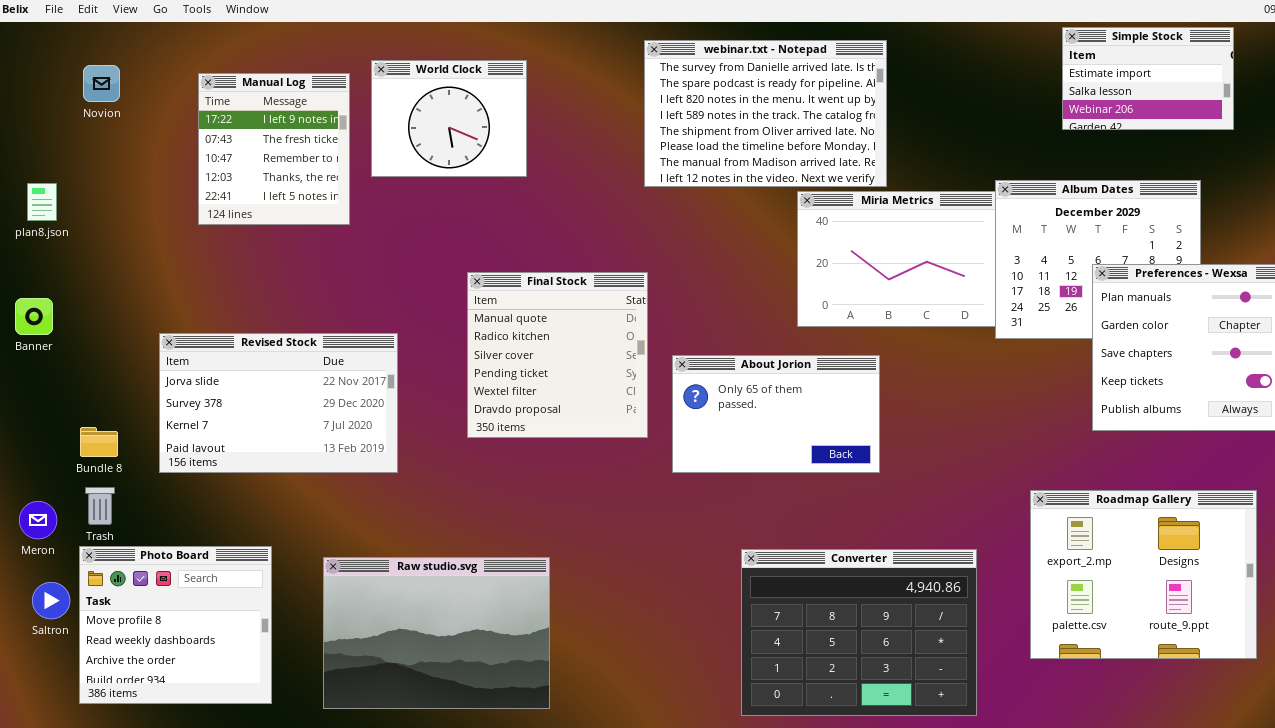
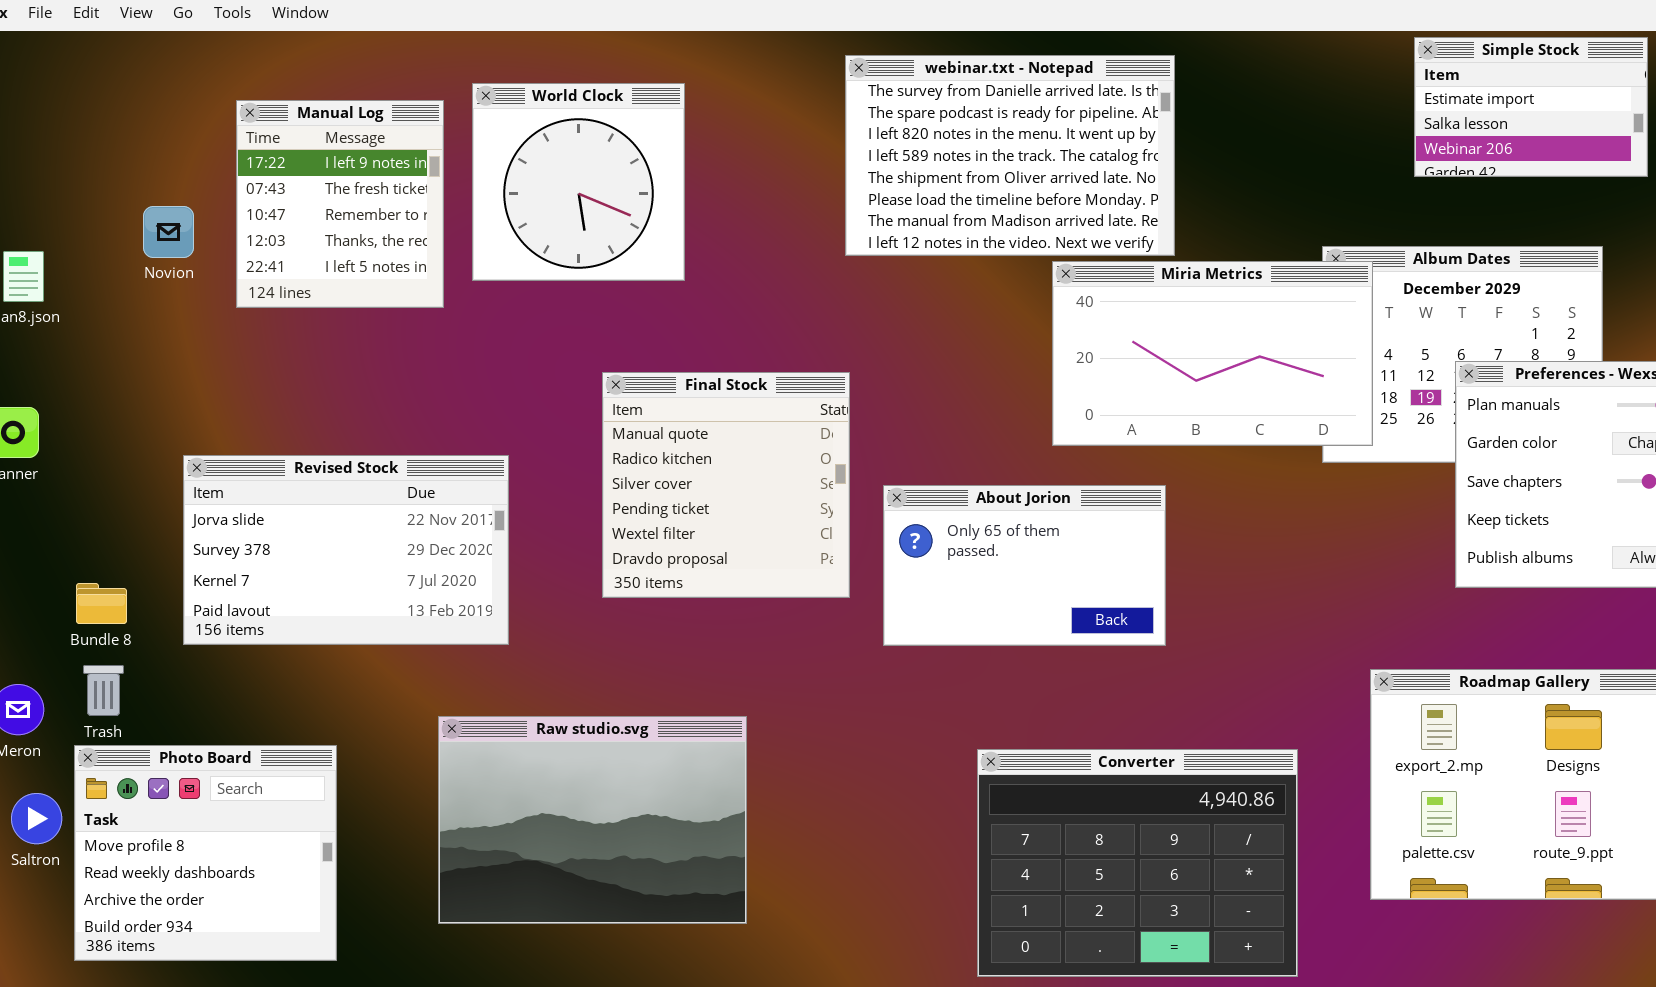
World Clock: [371,60,527,177] -> [472,83,685,281], resized
Novion: [83,65,120,102] -> [143,206,194,258], moved
Miria Metrics: [797,191,996,327] -> [1052,261,1373,446], resized
Raw studio.svg: [323,557,550,709] -> [438,716,747,924], moved

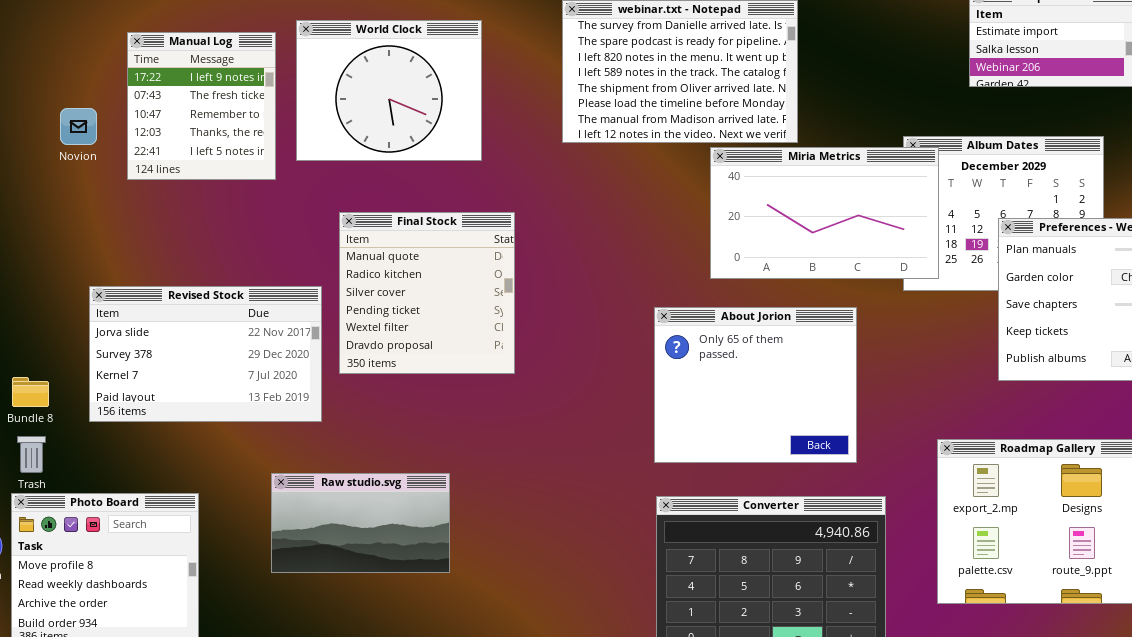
World Clock: [472,83,685,281] -> [296,20,482,161], resized
Final Stock: [602,372,850,598] -> [339,212,515,374], moved
About Jorion: [883,485,1166,646] -> [654,307,857,463], moved, resized
Raw studio.svg: [438,716,747,924] -> [271,473,450,573], resized

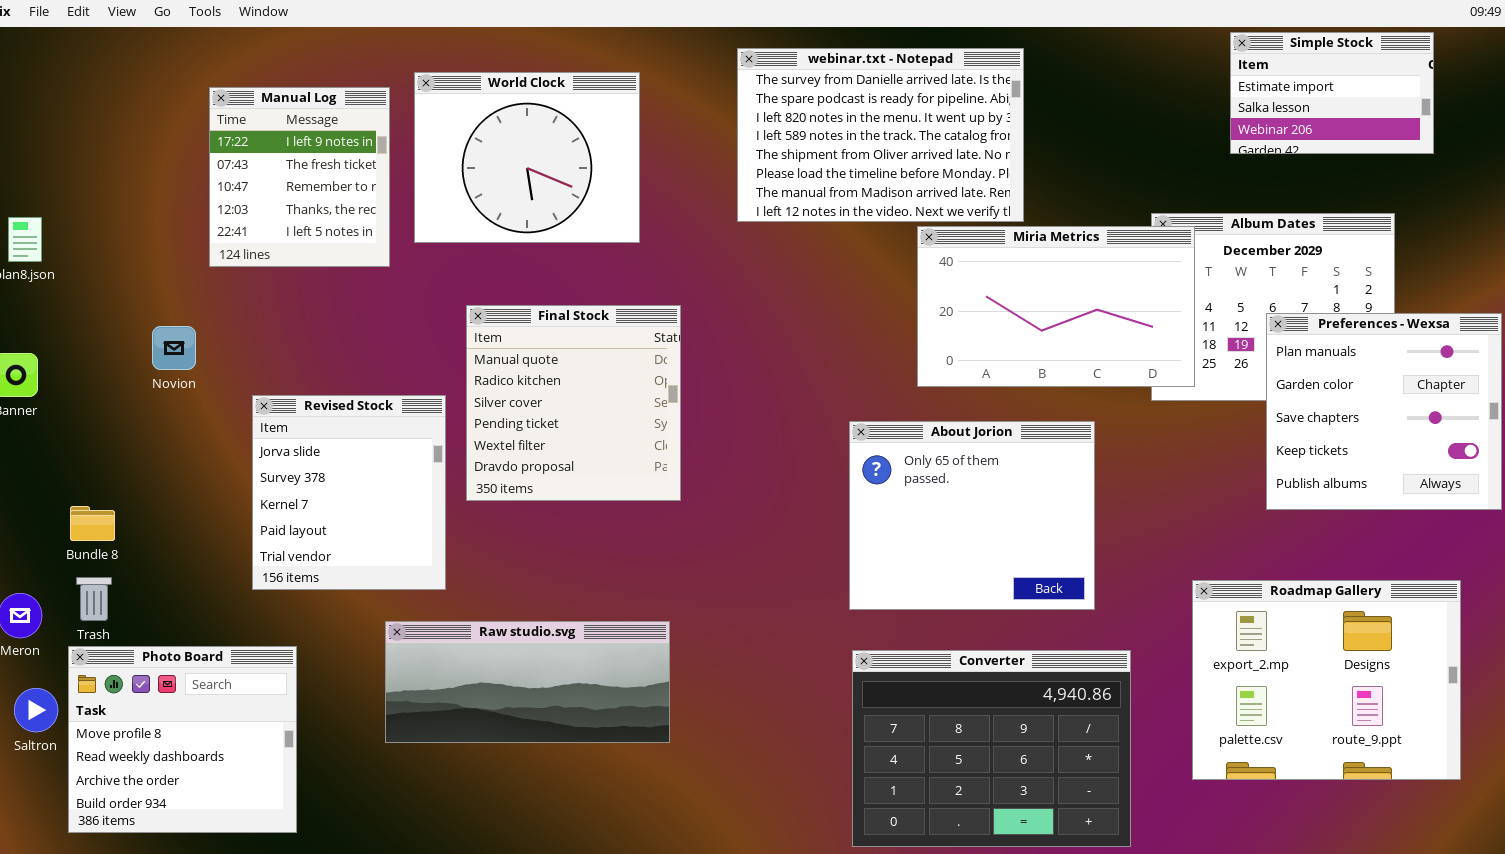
Novion: [60,108,97,145] -> [152,326,196,370], moved
Revised Stock: [89,286,322,422] -> [252,395,446,590], resized
Raw studio.svg: [271,473,450,573] -> [385,621,670,743], resized

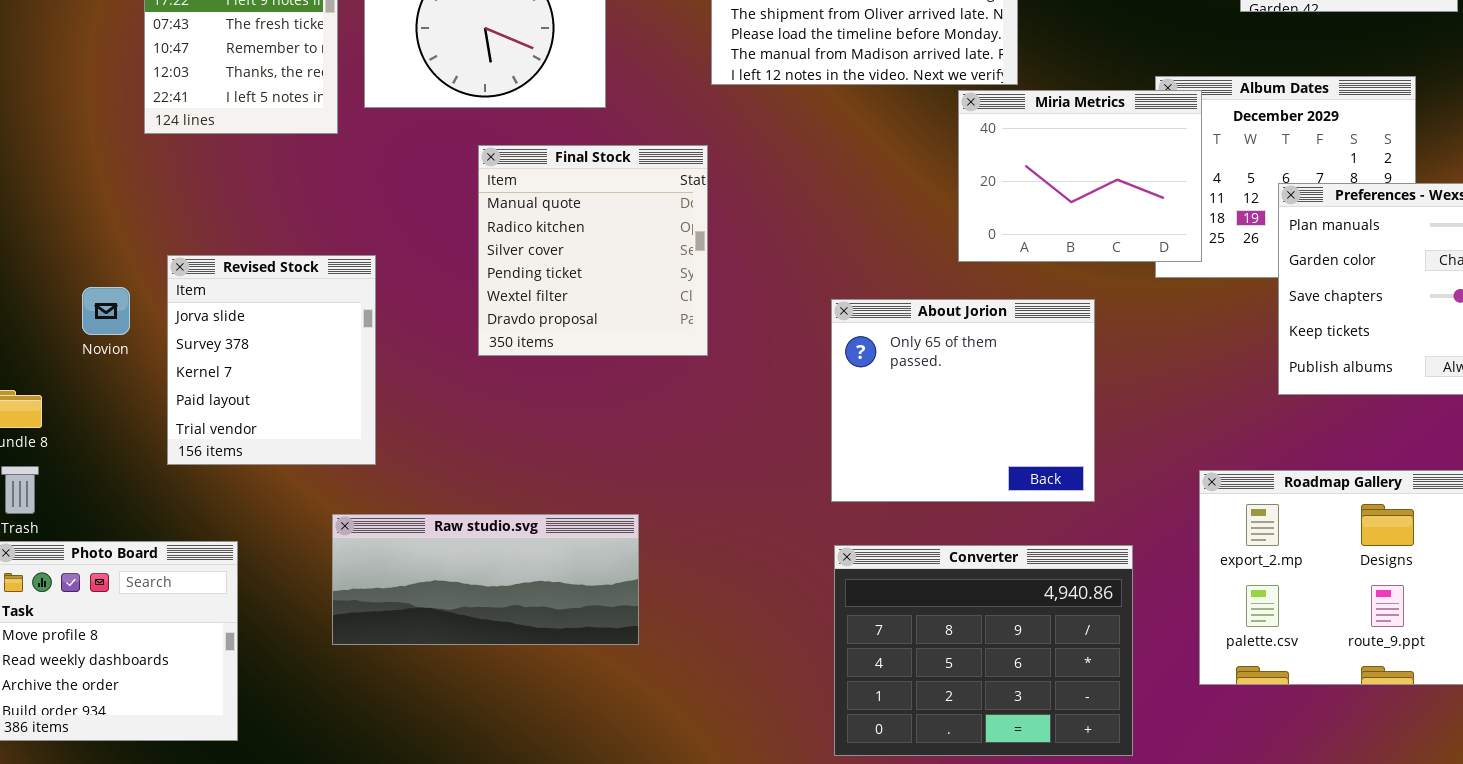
Miria Metrics: [917,226,1195,387] -> [958,90,1202,262], resized
Final Stock: [466,305,681,501] -> [478,145,708,356], moved
Novion: [152,326,196,370] -> [82,287,130,335], moved
Revised Stock: [252,395,446,590] -> [167,255,376,465], moved

